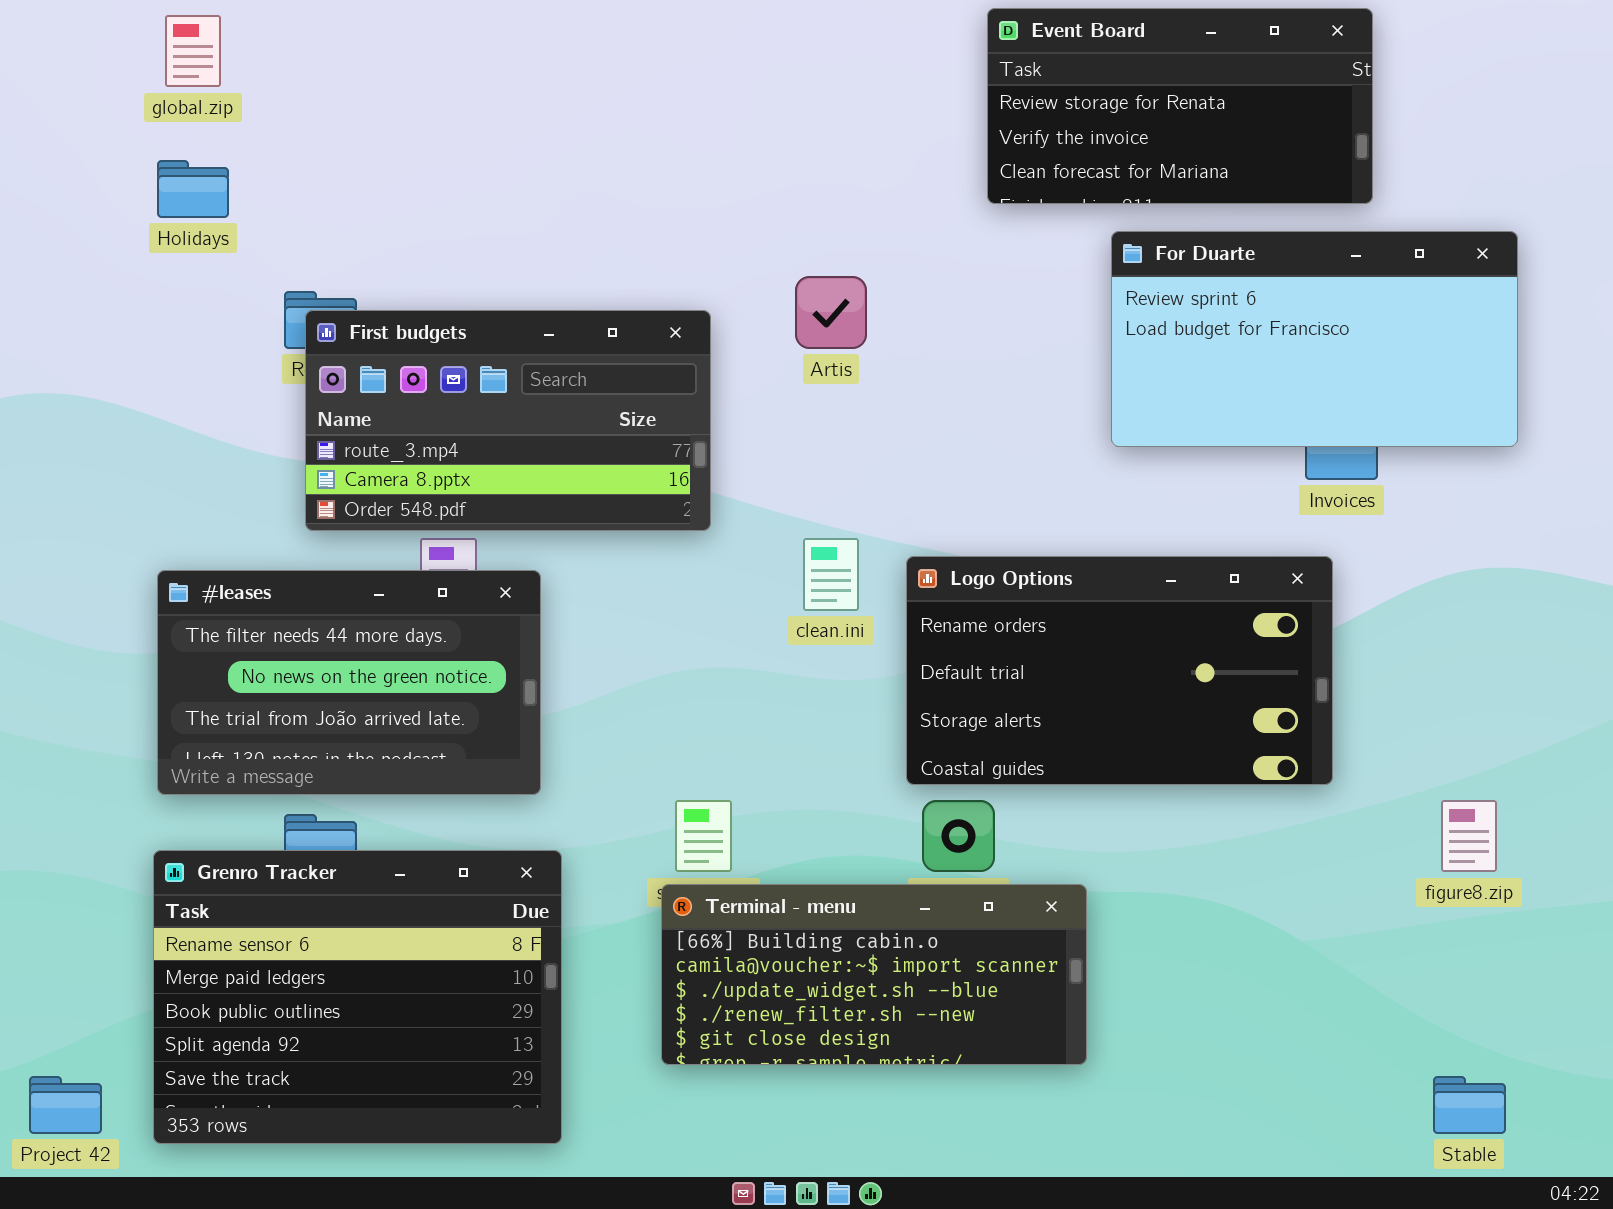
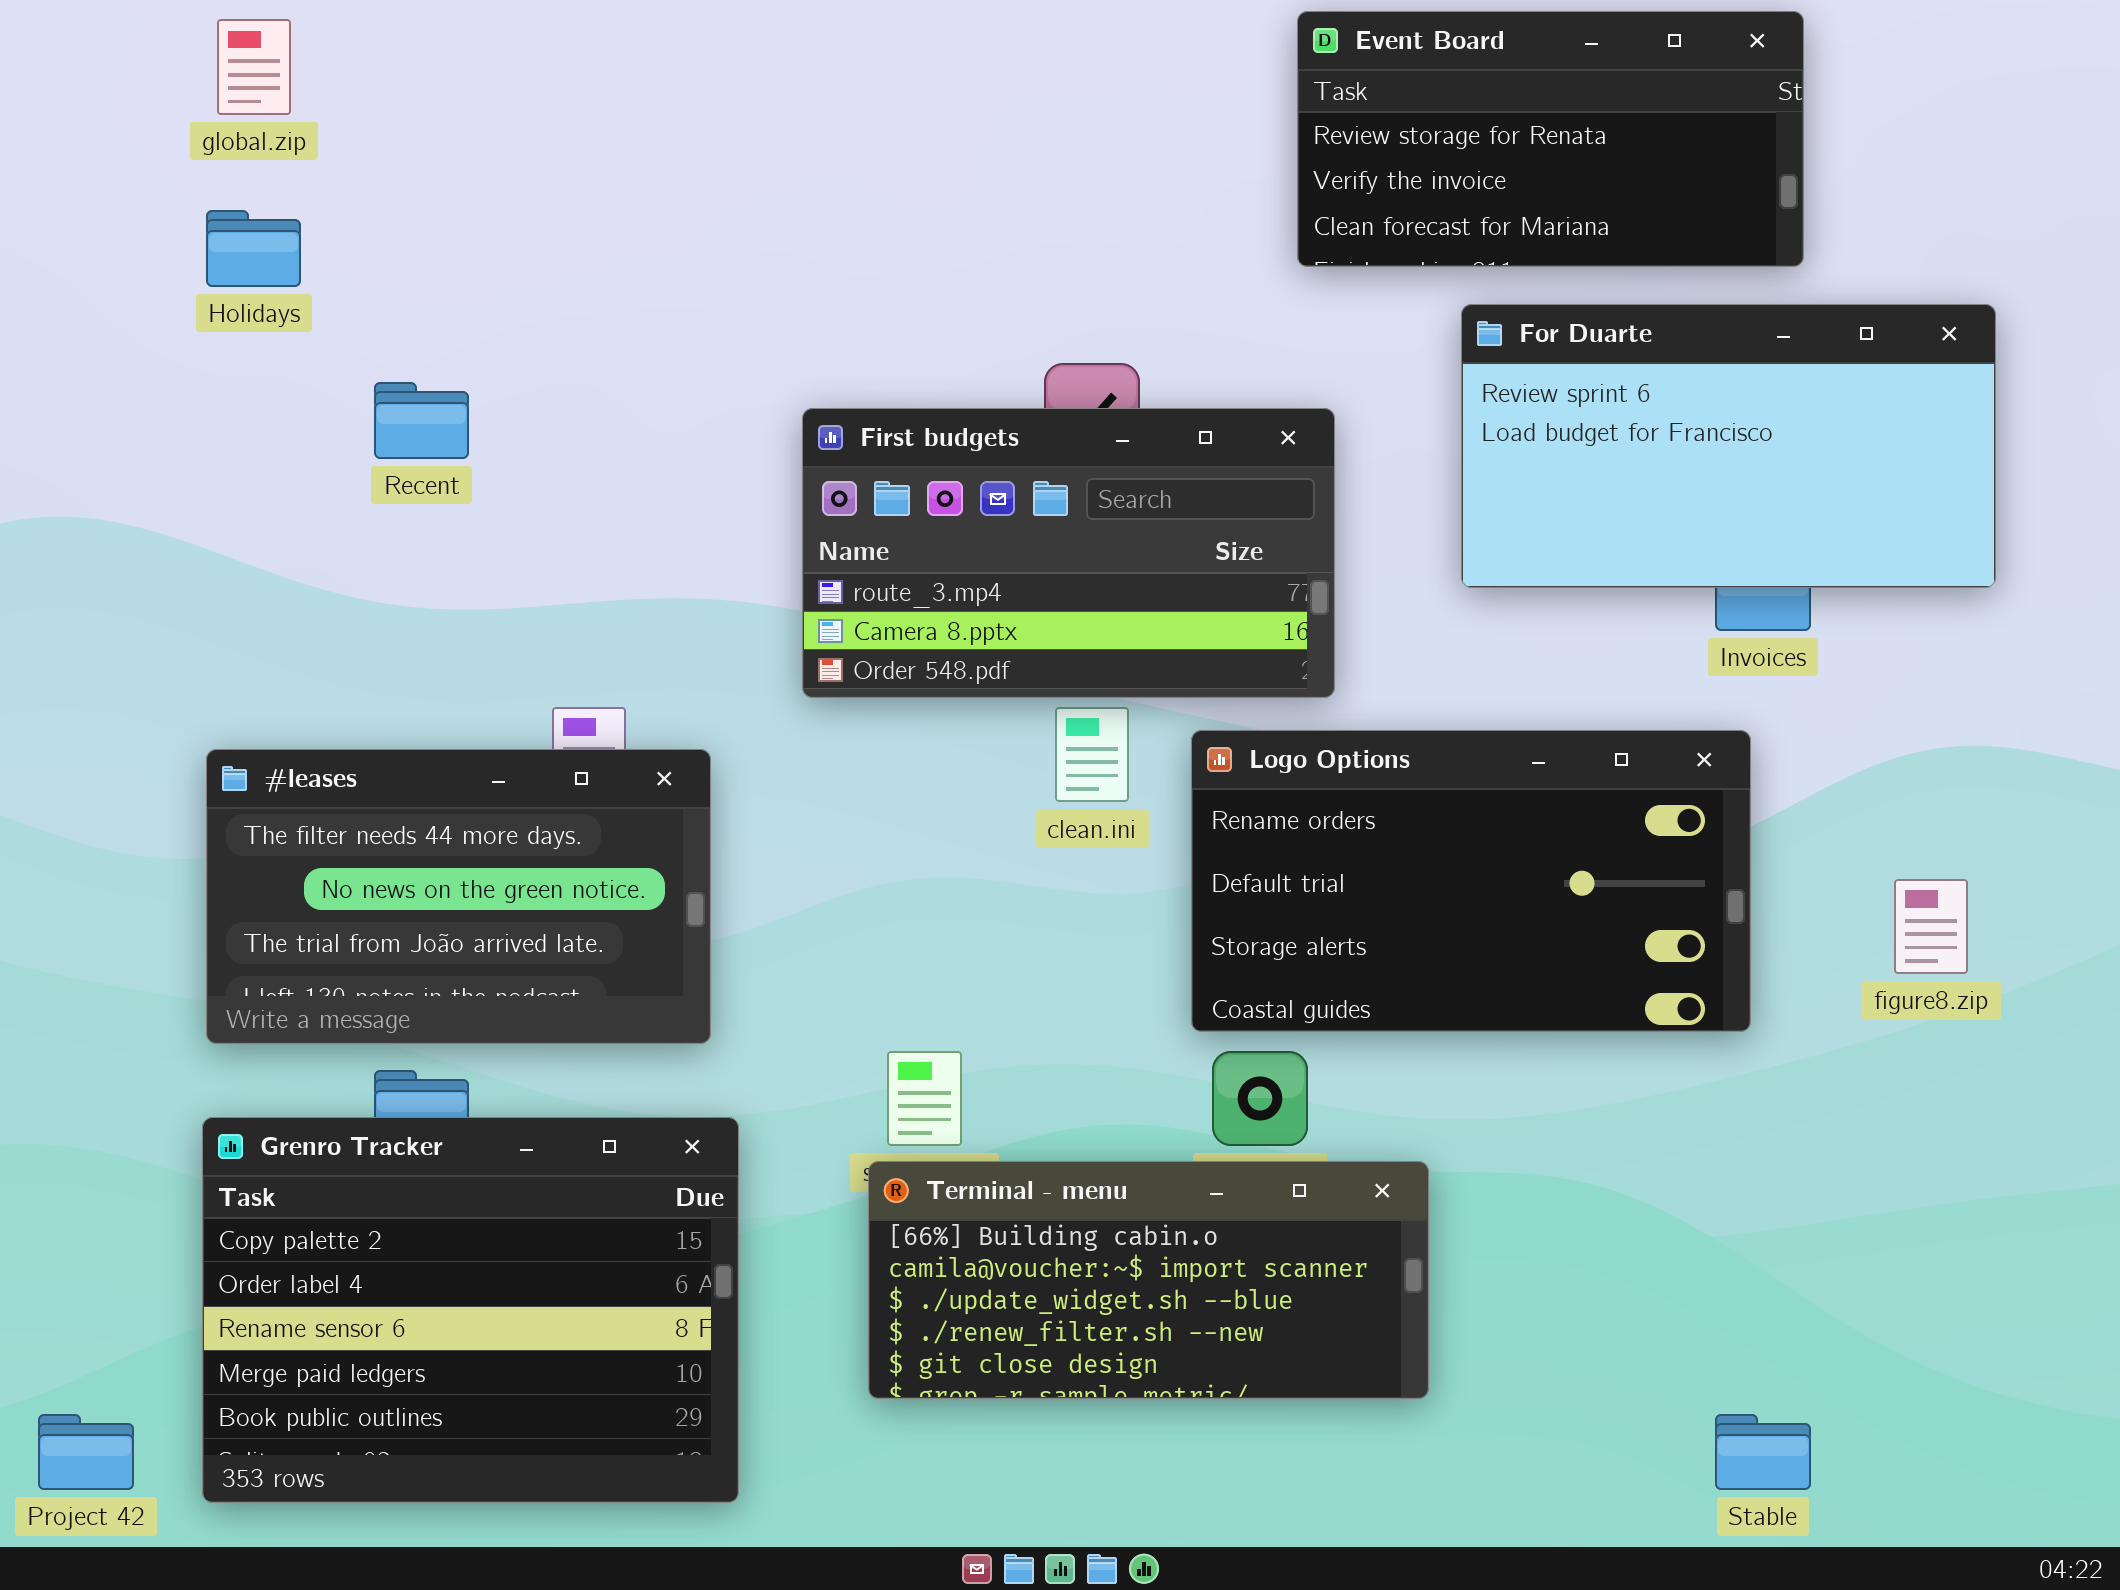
First budgets: [305,310,711,531] -> [802,408,1335,698], moved
figure8.zip: [1441,800,1497,872] -> [1894,879,1968,974], moved
Grenro Tracker: [153,850,562,1144] -> [202,1117,739,1503], scrolled up 2 rows
Stable: [1433,1076,1506,1134] -> [1715,1414,1811,1490], moved

